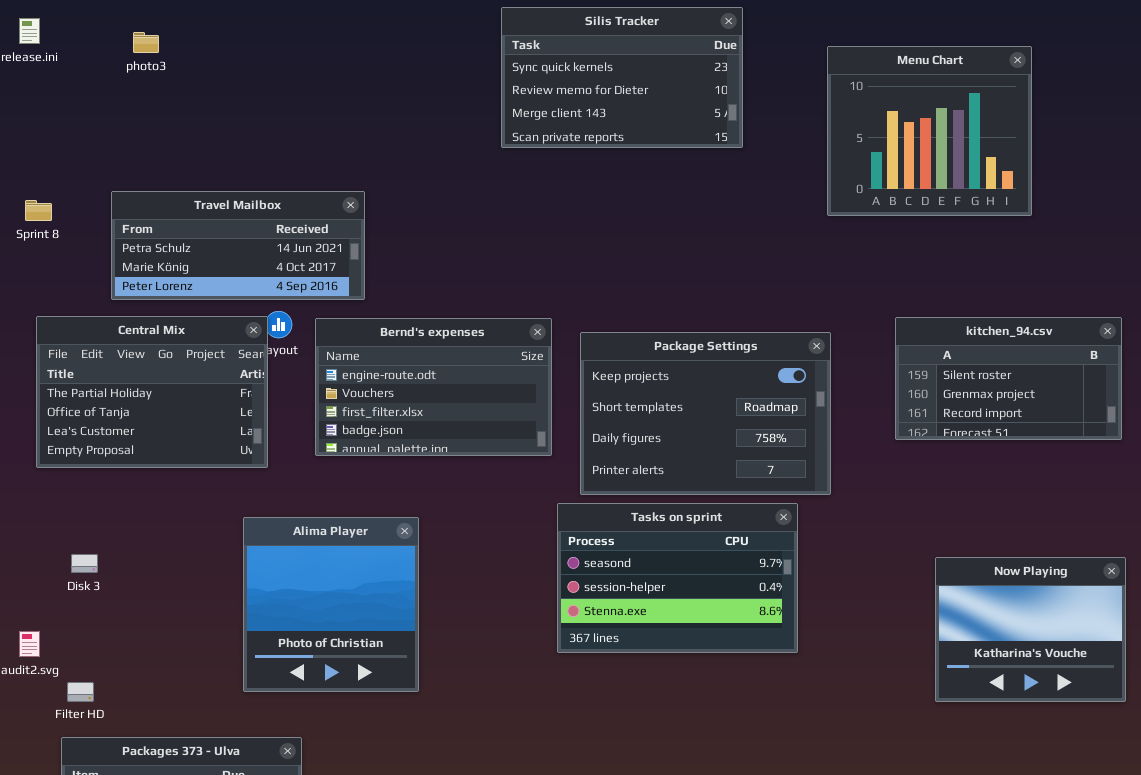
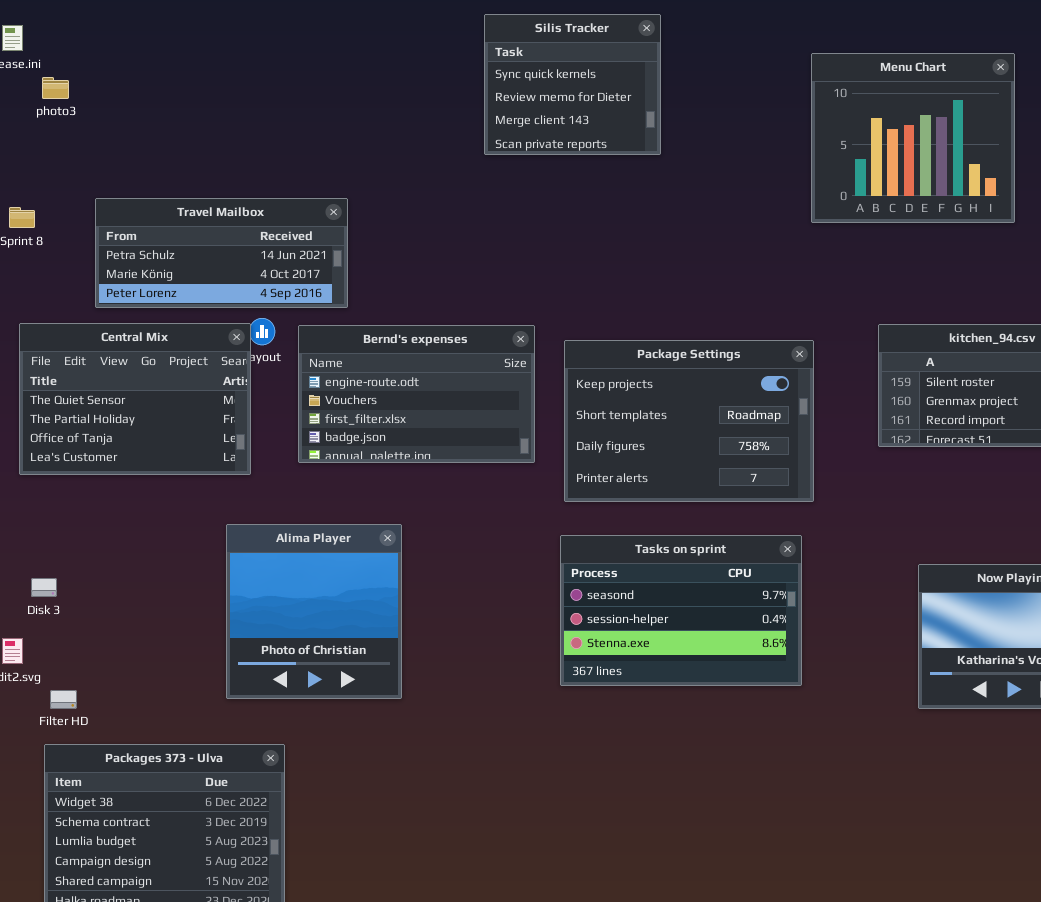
Silis Tracker: [501,7,743,148] -> [484,14,661,155], resized
photo3: [133,32,159,53] -> [42,77,69,99], moved
Central Mix: [36,316,268,468] -> [19,323,251,475], scrolled up 1 row
Tasks on sprint: [557,503,798,653] -> [560,535,802,686], moved
Disk 3: [71,554,98,573] -> [31,578,57,597], moved

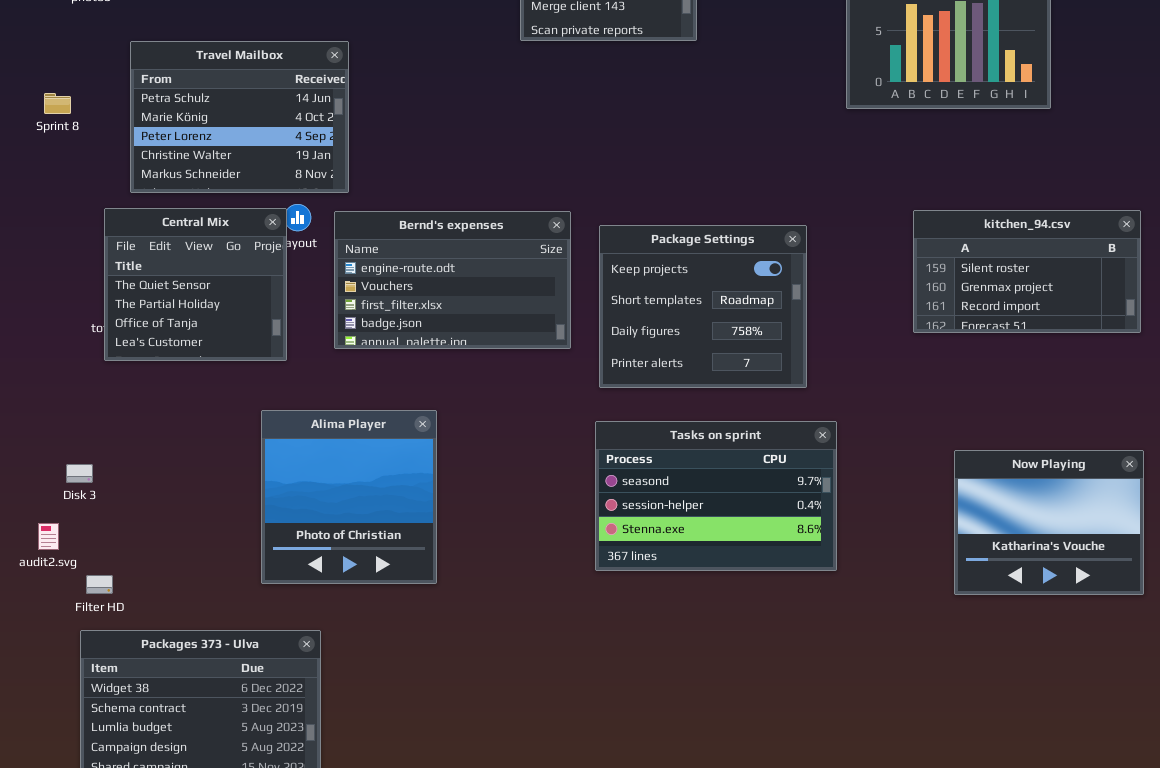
Travel Mailbox: [95,198,348,308] -> [130,41,349,193], resized
Central Mix: [19,323,251,475] -> [104,208,287,361], resized
Package Settings: [564,340,814,502] -> [599,225,807,388], resized

